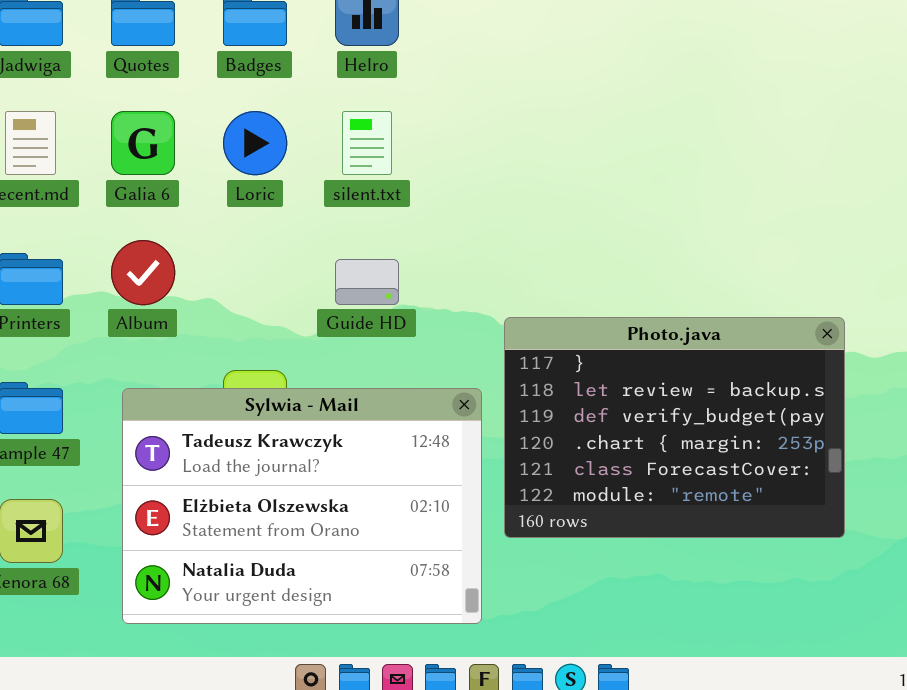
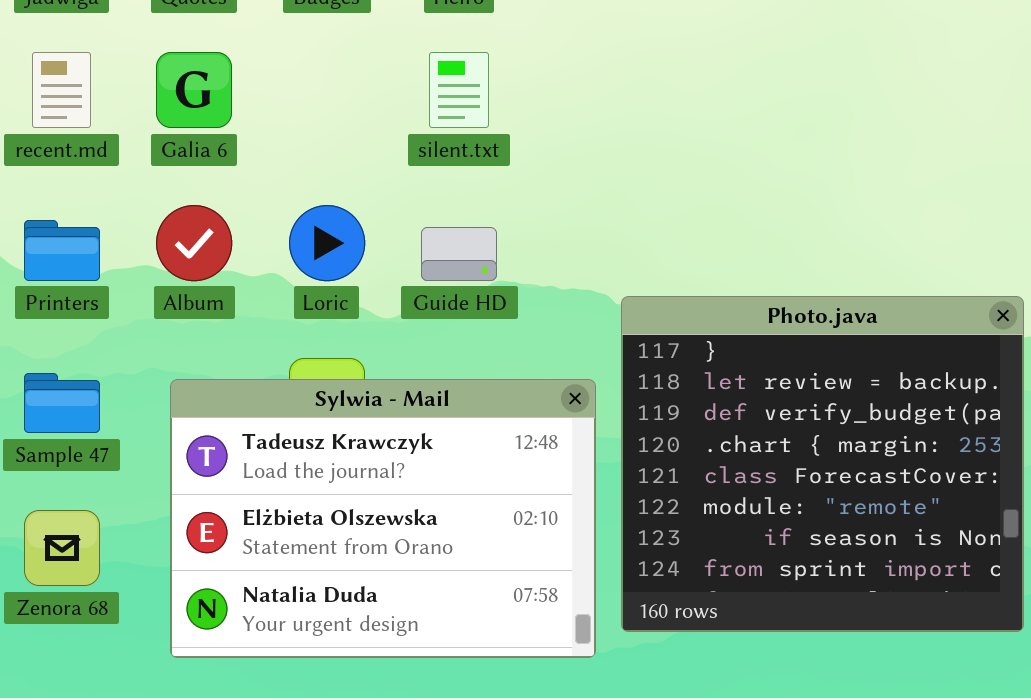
Loric: [223,111,287,175] -> [289,205,365,281], moved
Photo.java: [504,317,845,538] -> [621,296,1024,632], resized

